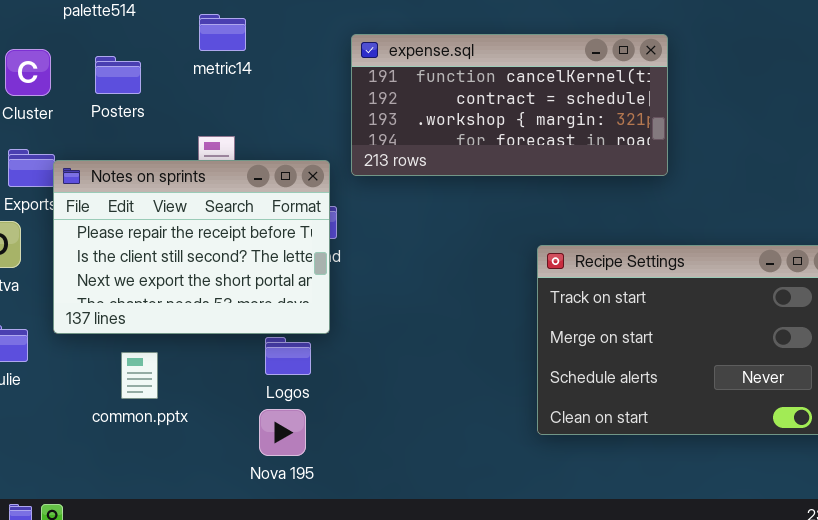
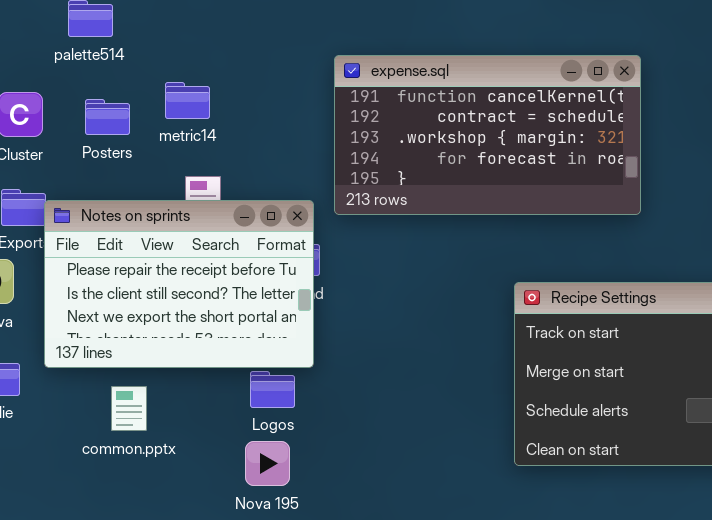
metric14: [199,14,246,51] -> [165,82,210,119], moved
expense.sql: [351,34,668,176] -> [334,55,641,215], resized

